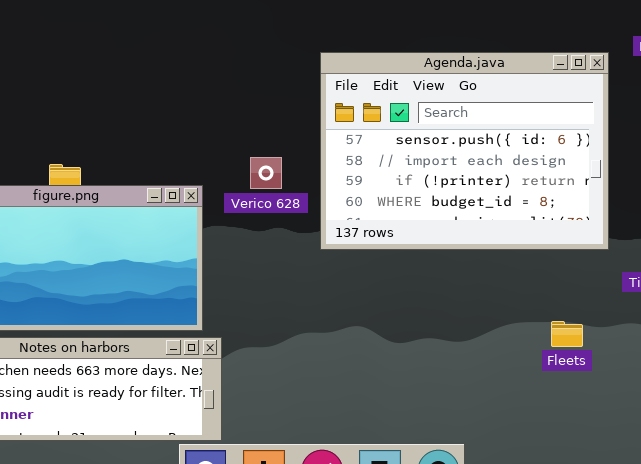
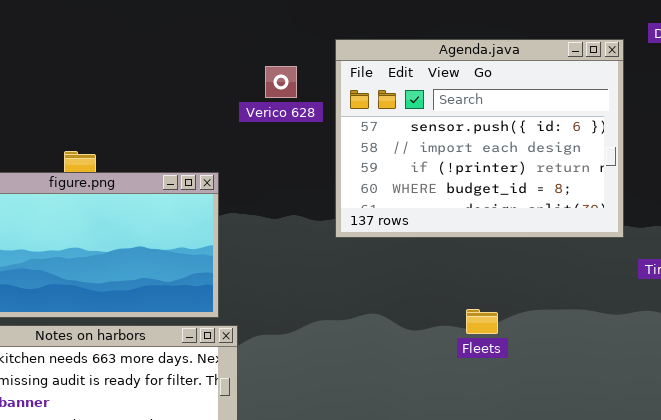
Verico 628: [250,157,282,189] -> [265,66,297,98], moved
Fleets: [551,321,583,347] -> [466,309,498,334], moved

